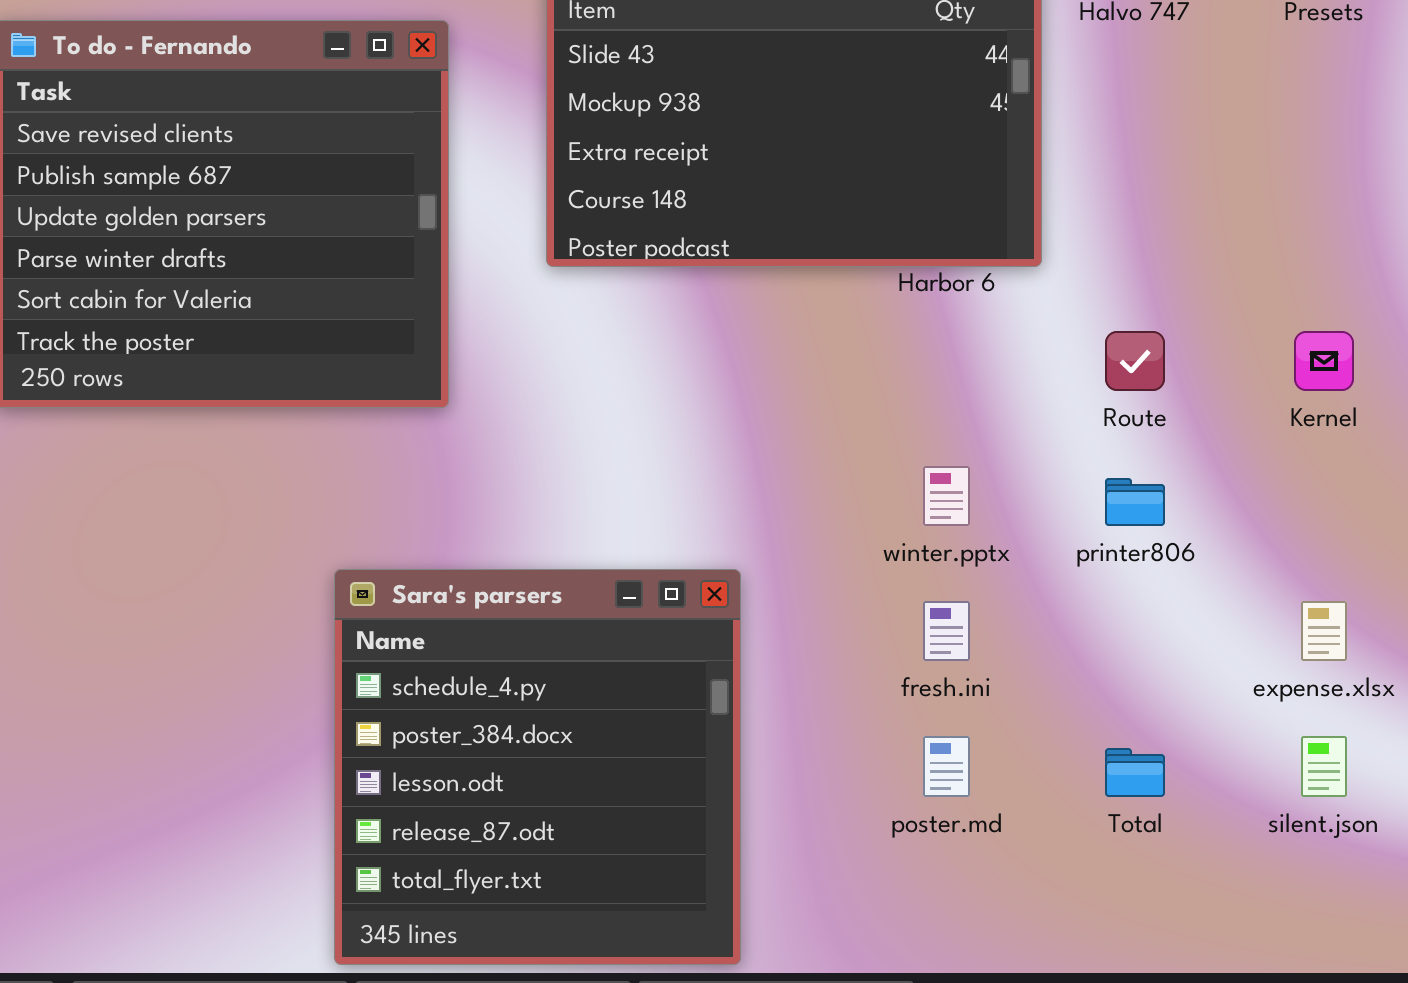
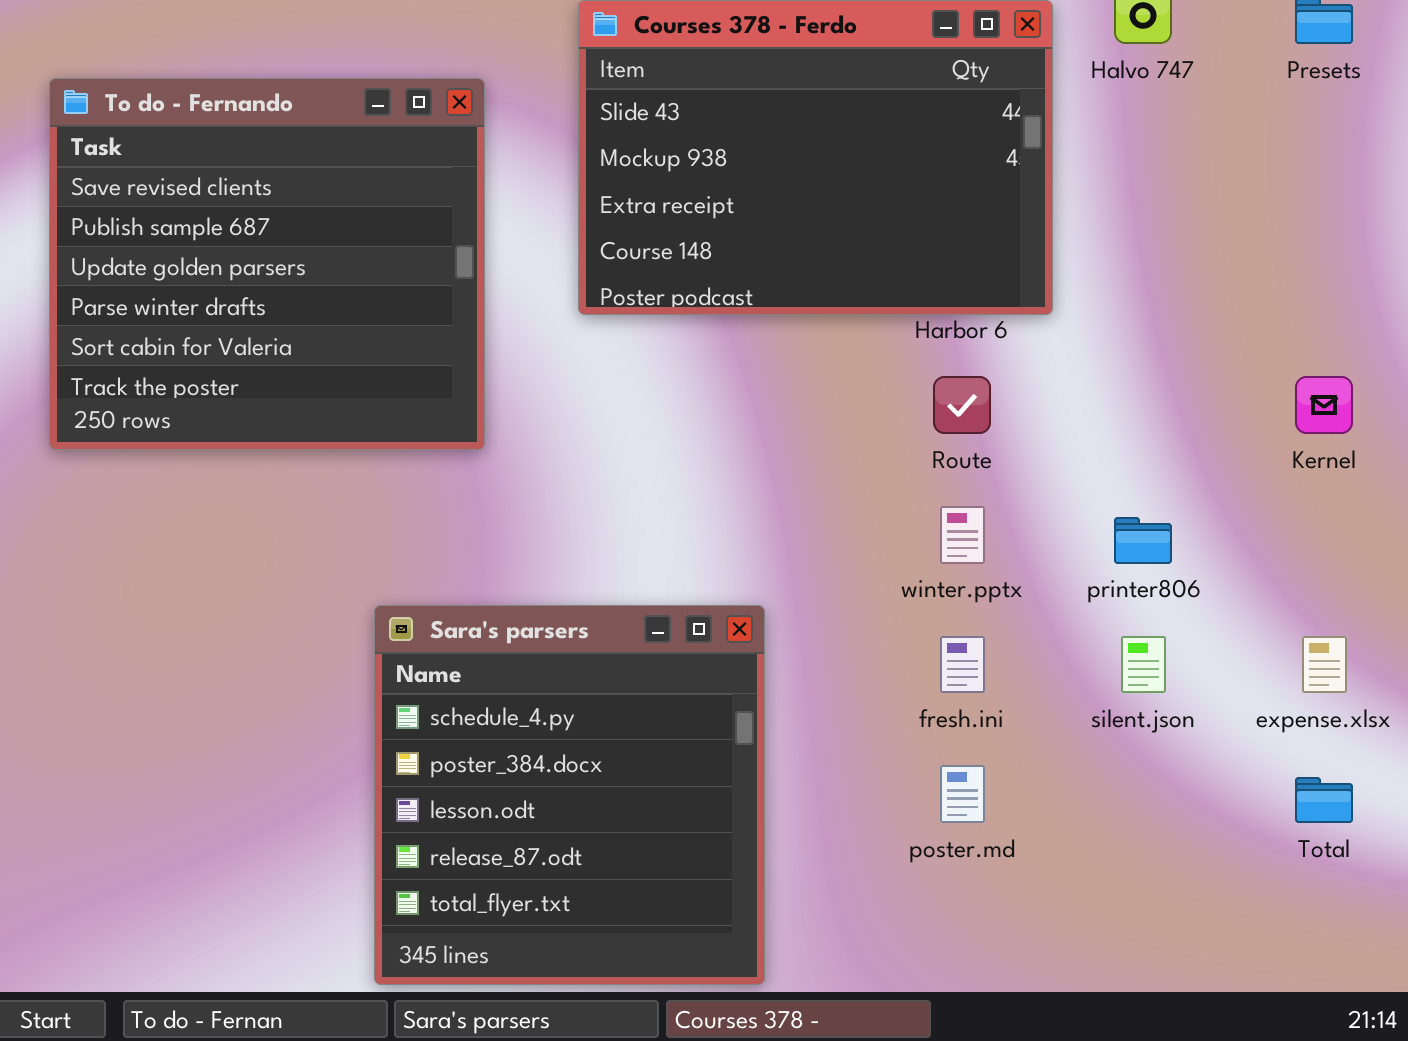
Route: [1105,331,1165,391] -> [933,376,991,434], moved
silent.json: [1301,736,1347,797] -> [1121,636,1166,693], moved
Total: [1105,748,1165,797] -> [1295,777,1353,823], moved

